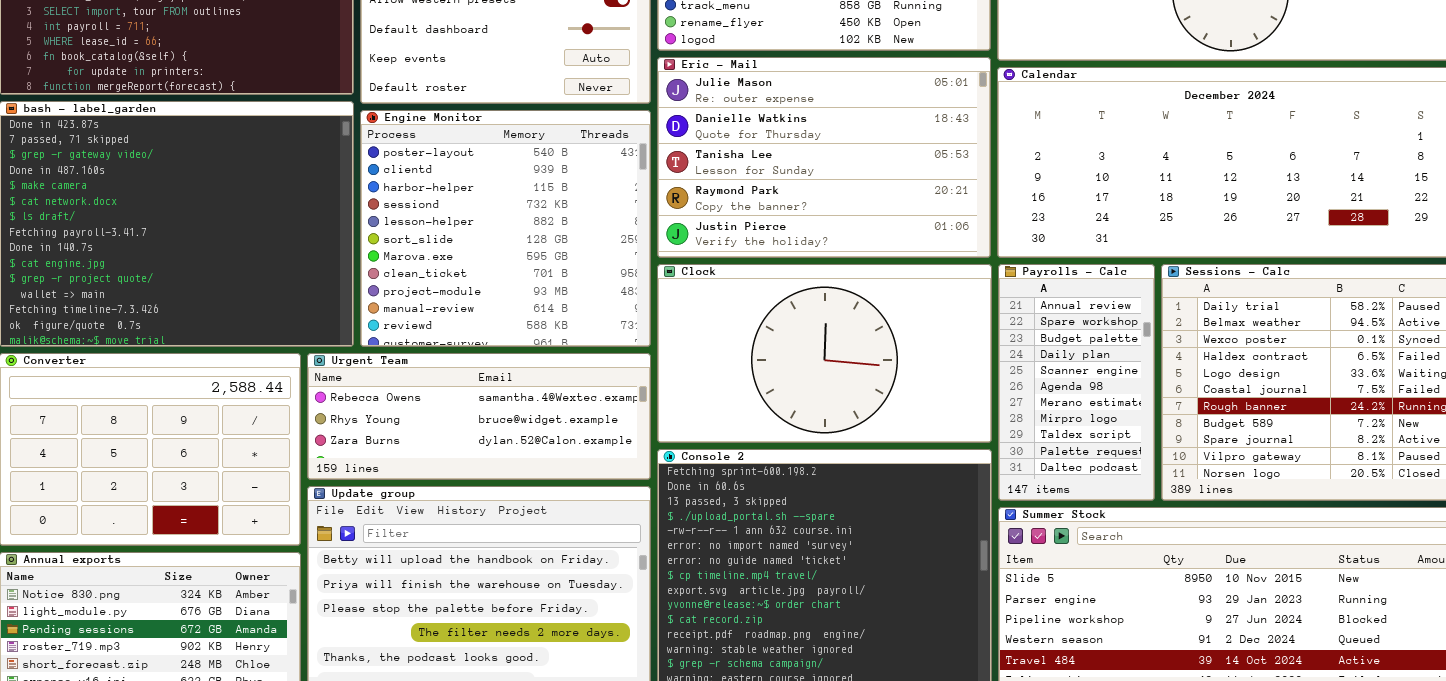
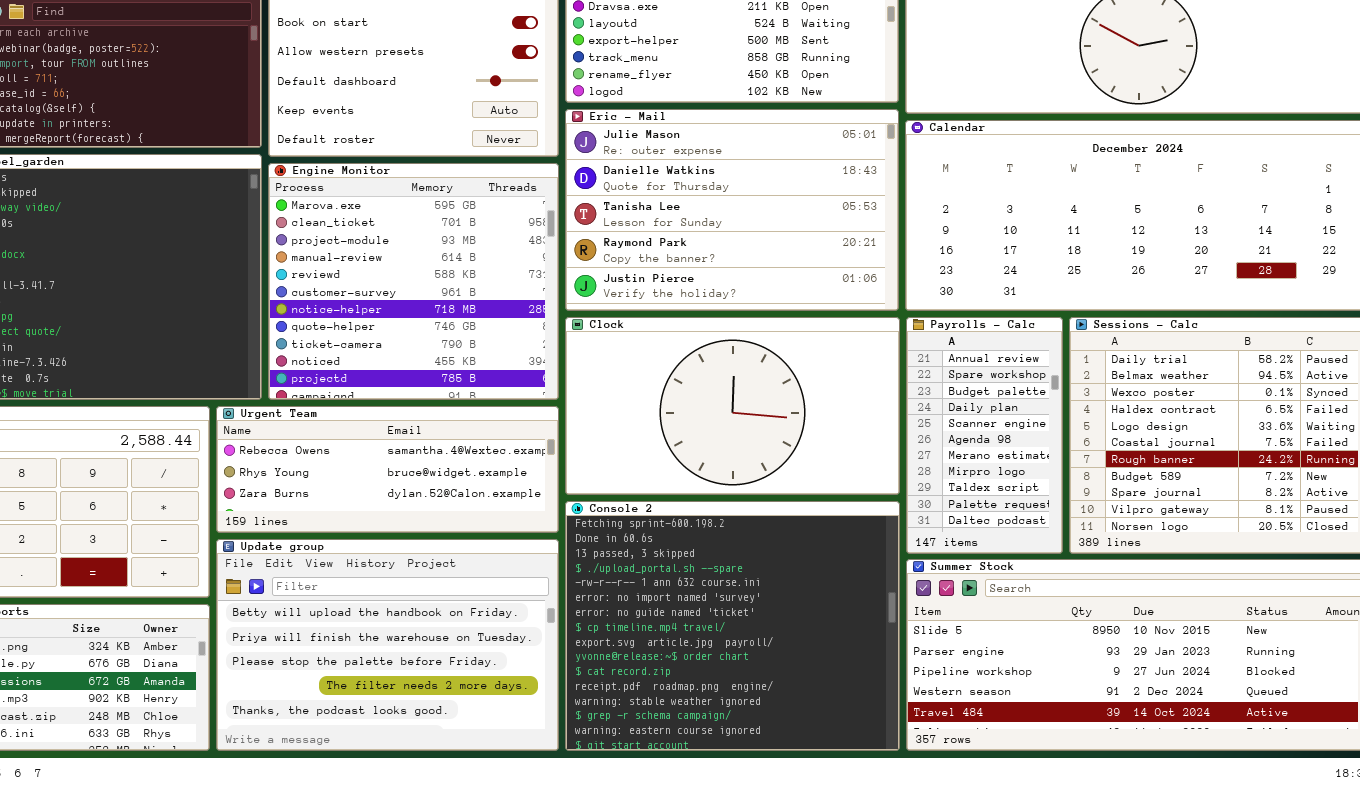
Engine Monitor: [360,110,651,347] -> [268,163,559,400], scrolled down 6 rows

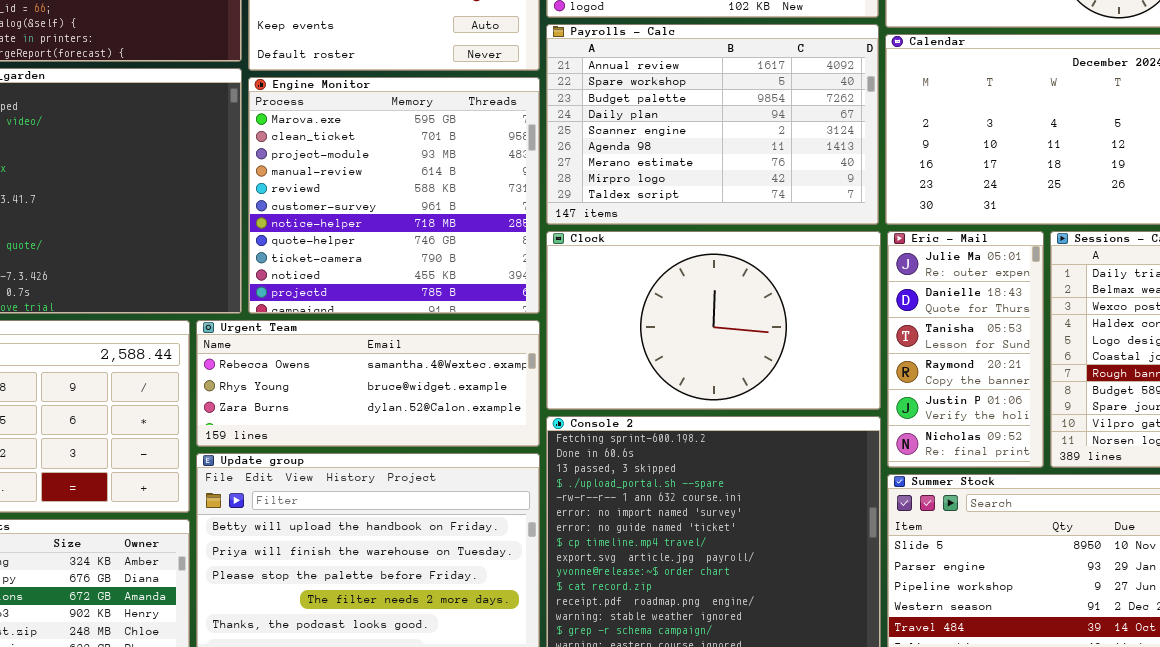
Eric - Mail: [565,109,899,311] -> [887,231,1044,468], moved, resized
Payrolls - Calc: [906,317,1063,554] -> [546,24,879,225], moved, resized

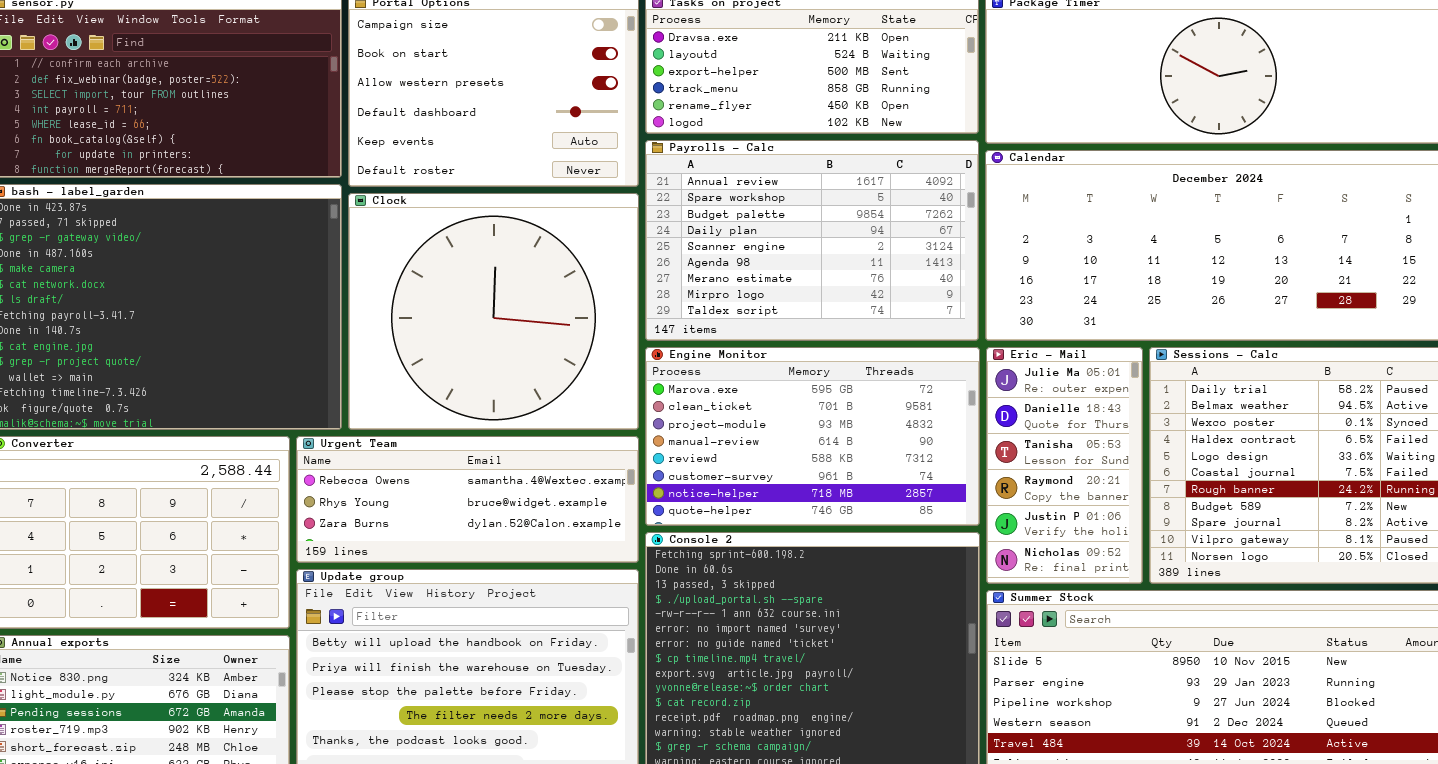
Engine Monitor: [248,77,540,314] -> [645,347,980,526], moved, resized
Clock: [546,231,881,410] -> [348,193,639,430], moved, resized

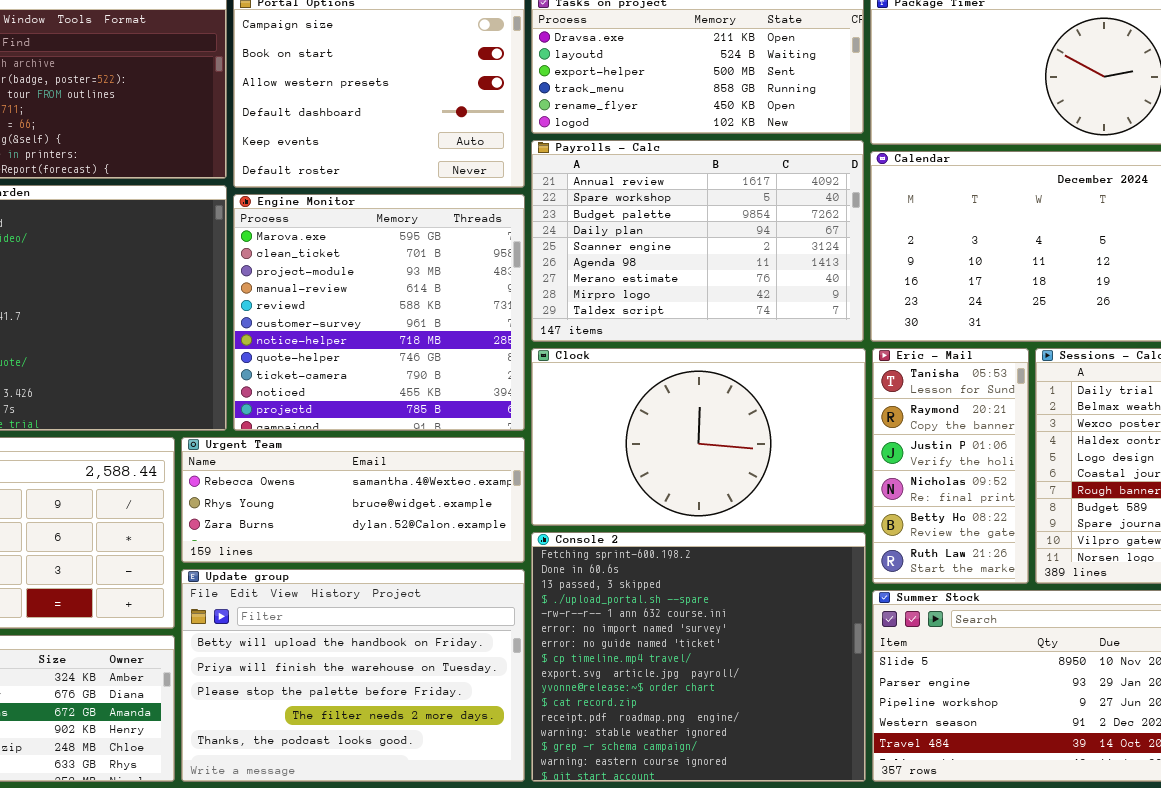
Clock: [348,193,639,430] -> [531,348,866,526], moved, resized
Engine Monitor: [645,347,980,526] -> [233,194,525,431], moved, resized
Eric - Mail: [986,347,1143,584] -> [872,348,1029,584], scrolled down 2 rows

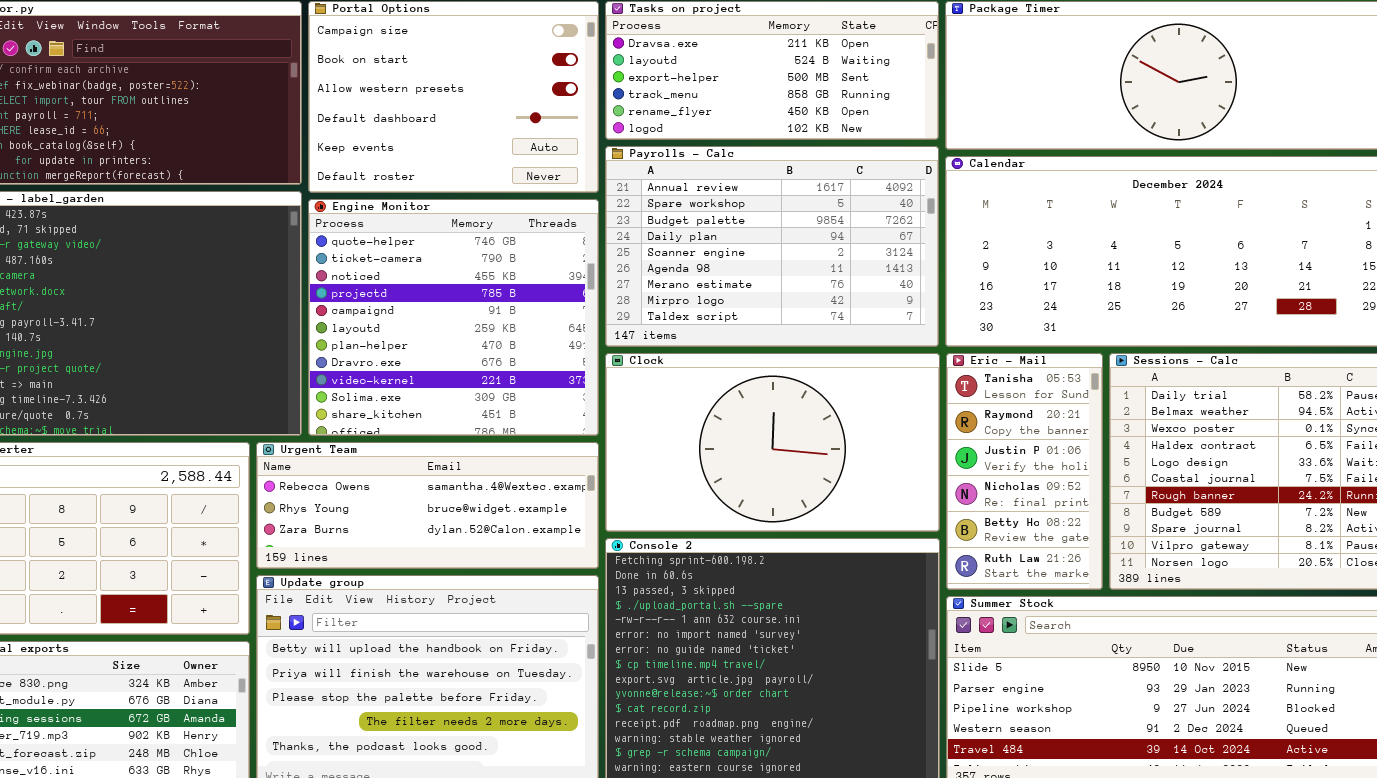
Engine Monitor: [233,194,525,431] -> [308,199,599,436], scrolled down 7 rows

